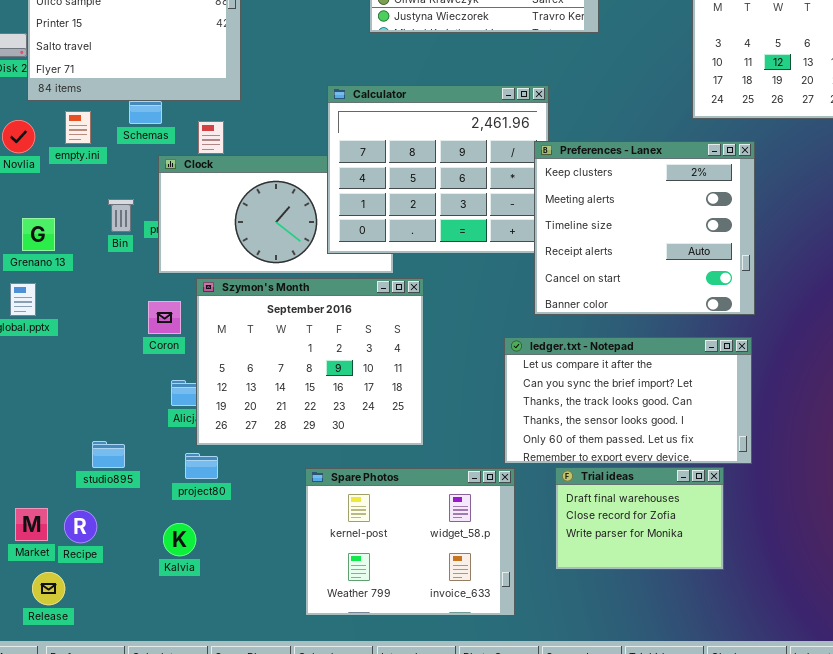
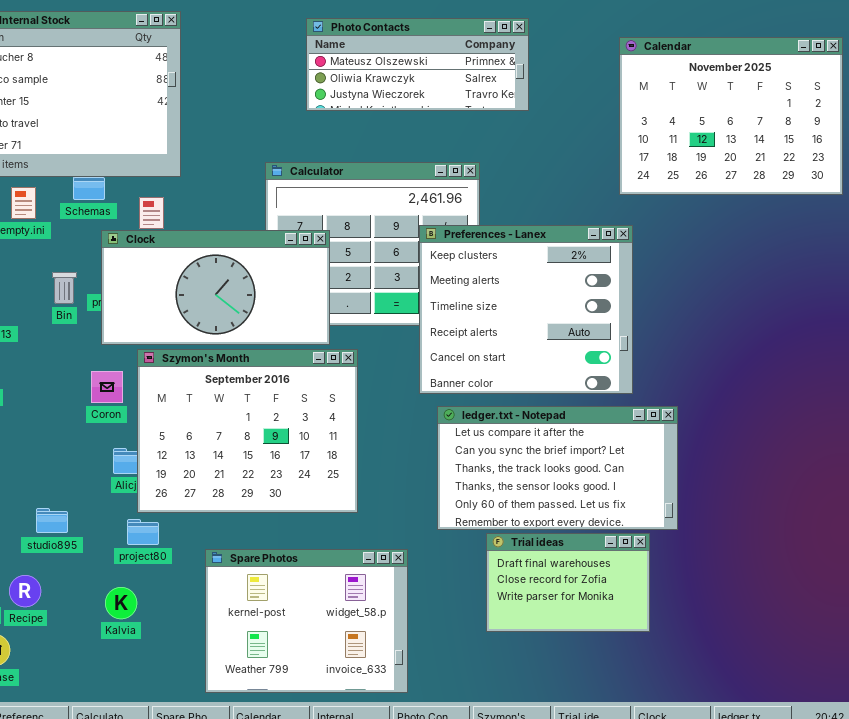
Preferences - Lanex: [534,141,755,315] -> [419,225,633,394], moved
Clock: [158,155,394,274] -> [101,230,330,345], raised
Spare Photos: [305,468,515,616] -> [205,549,408,693], moved

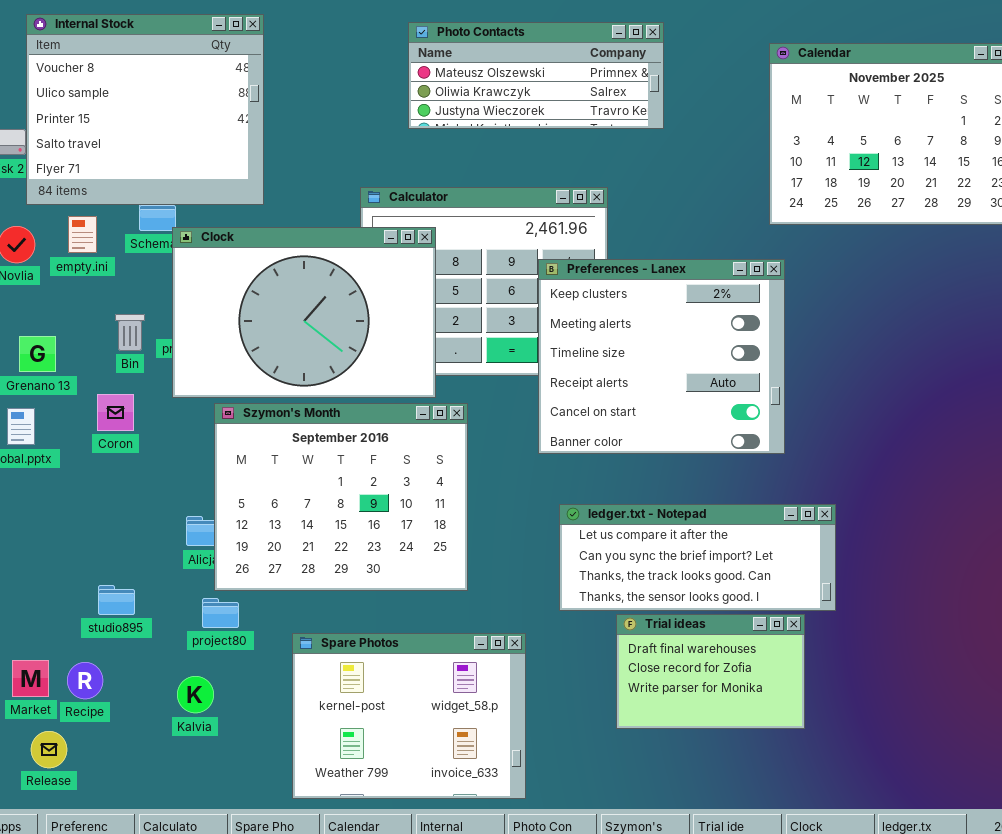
Clock: [101,230,330,345] -> [172,227,436,398], resized
Coron: [91,371,123,403] -> [97,394,134,431], moved
ledger.txt - Notepad: [437,406,678,530] -> [559,504,836,611], resized

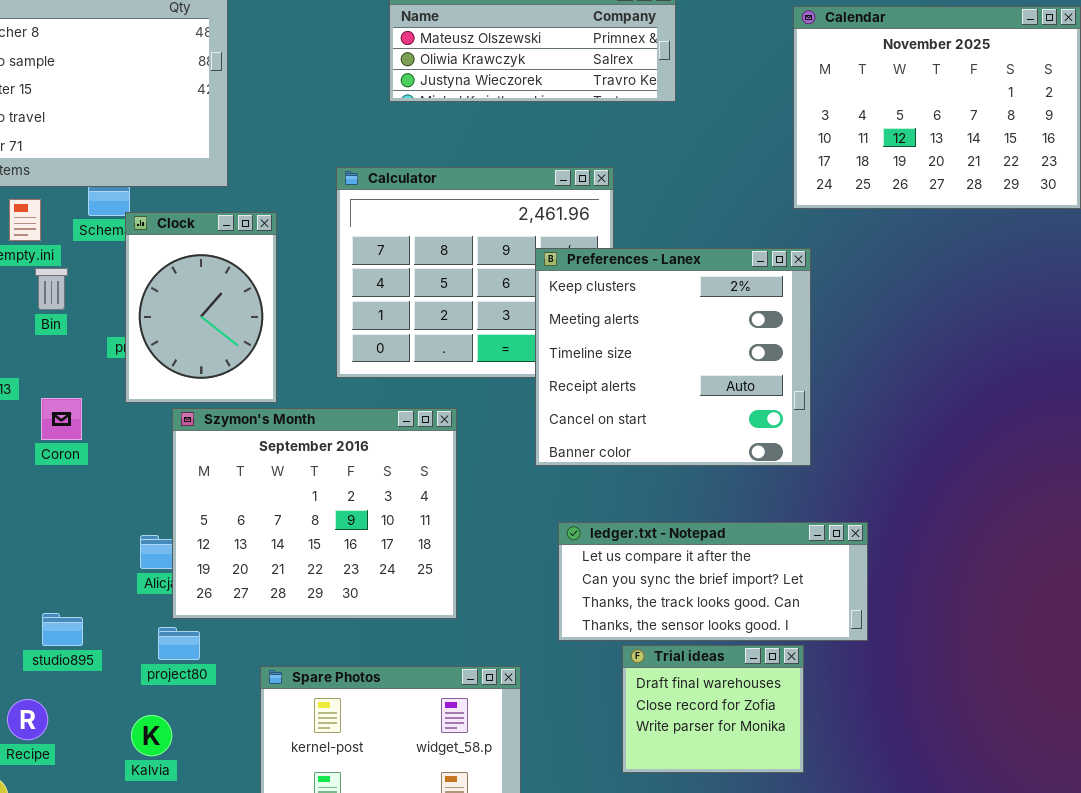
Clock: [172,227,436,398] -> [125,212,277,403], resized
Bin: [115,314,145,351] -> [35,268,68,310], moved
Trial ideas: [616,614,805,729] -> [622,645,804,773], resized

